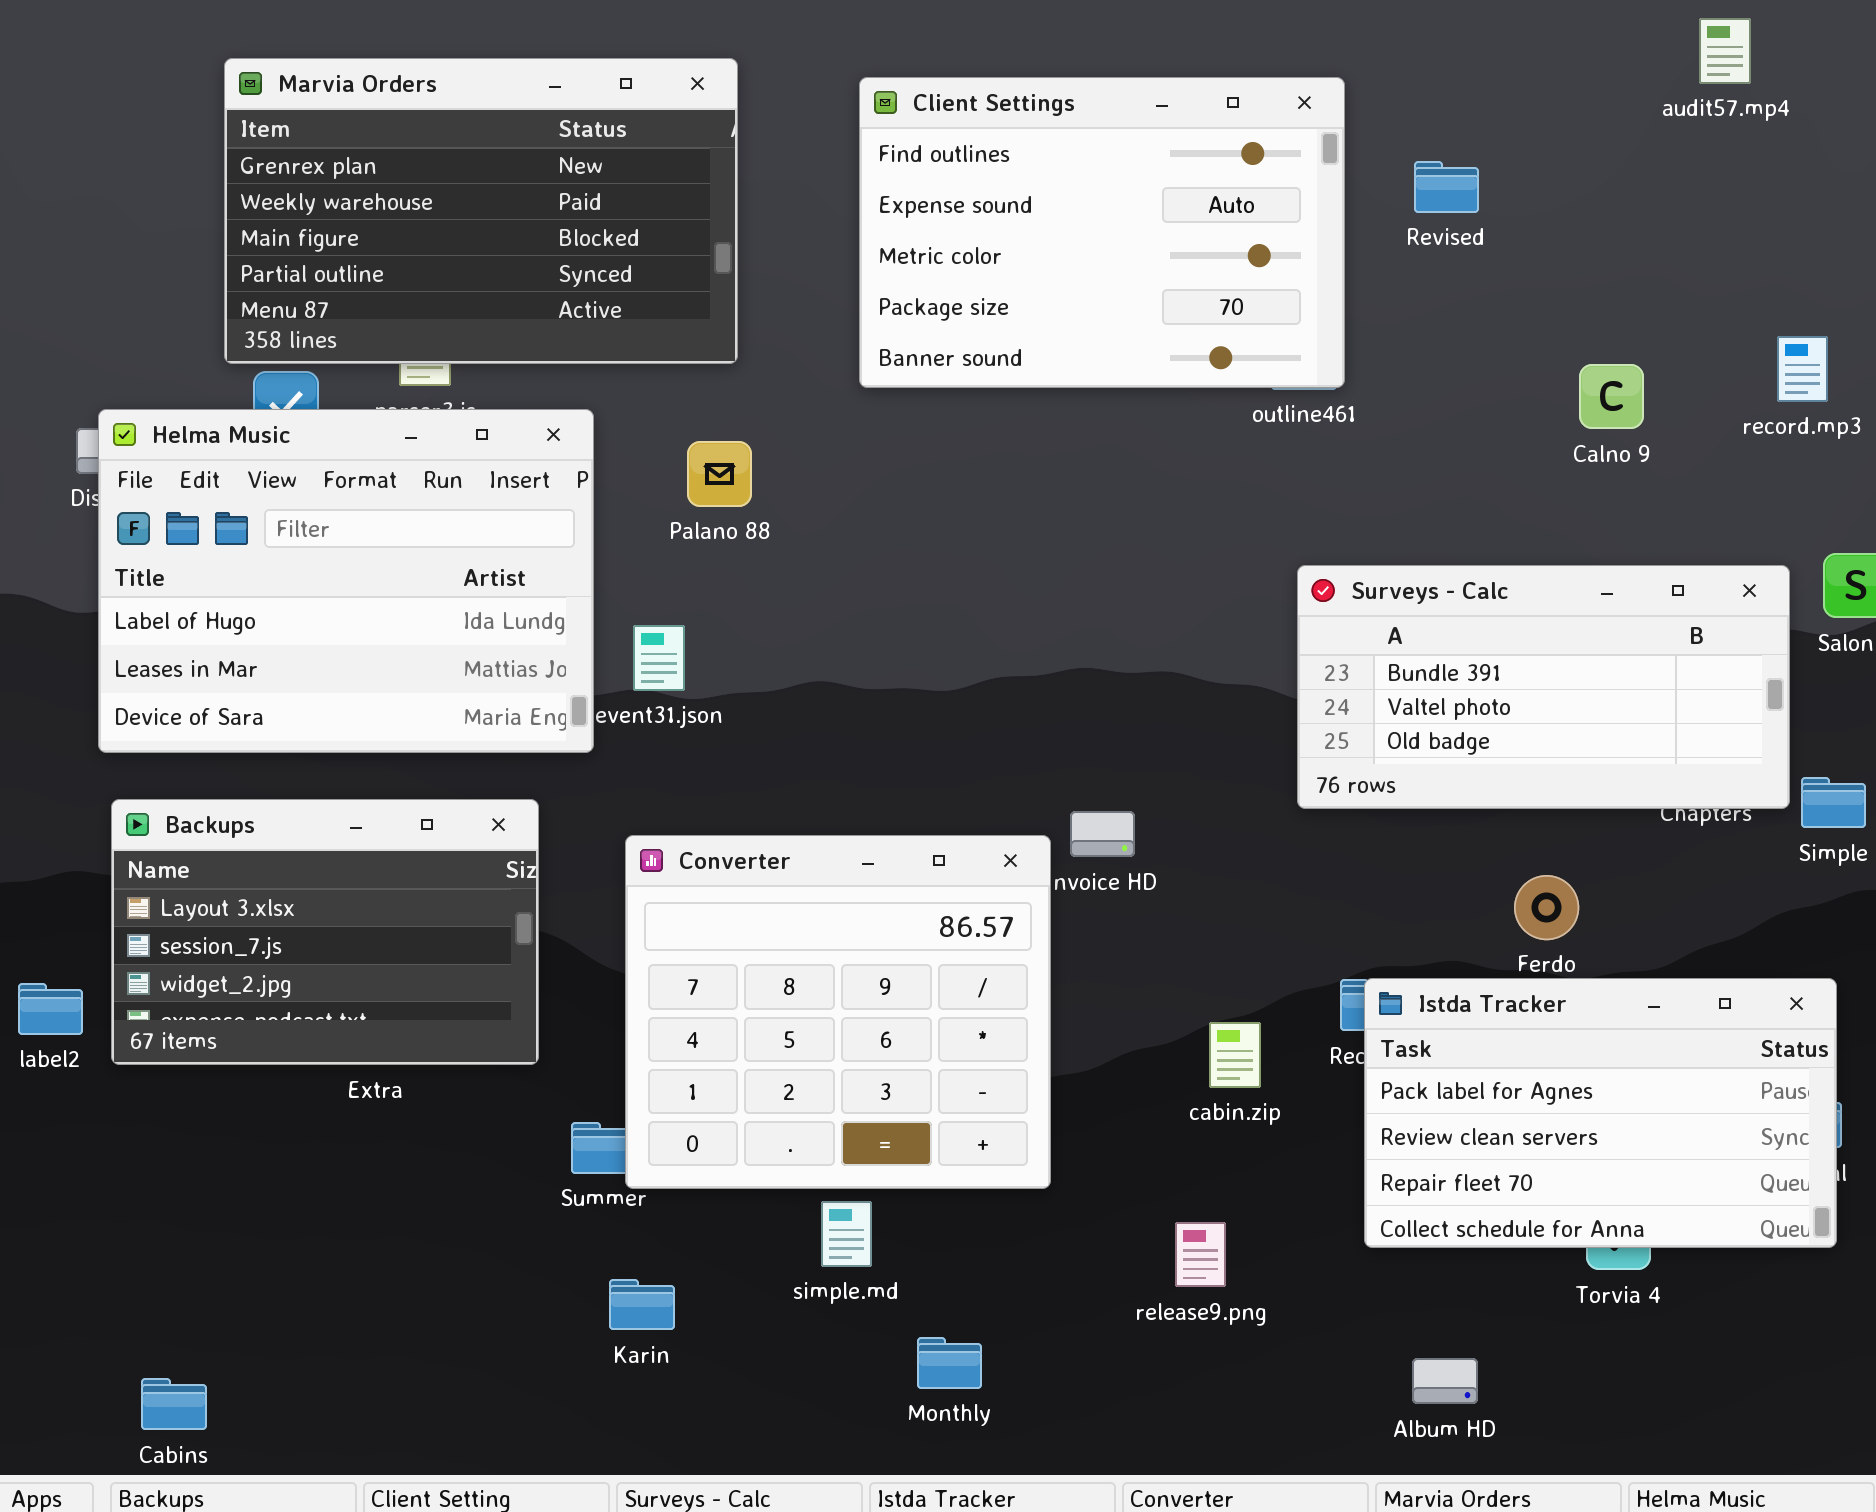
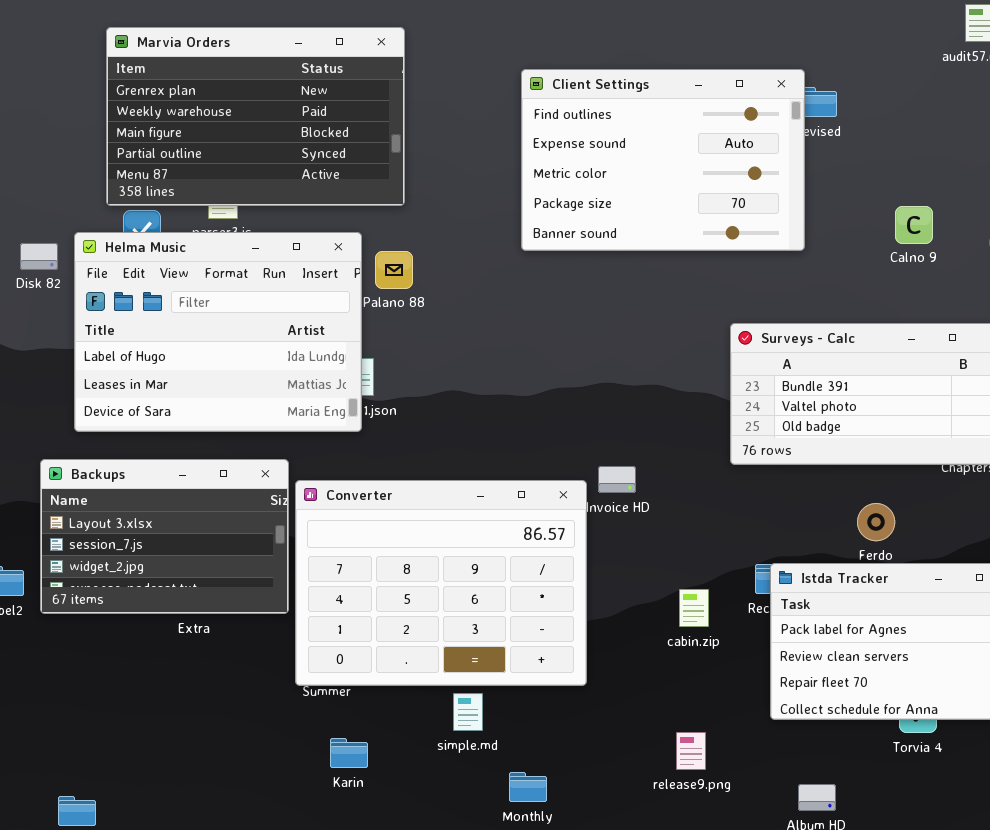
Client Settings: [859,77,1345,388] -> [521,69,805,251], moved
Helma Music: [98,409,594,753] -> [74,232,362,432], moved
Converter: [625,835,1051,1189] -> [295,480,587,686], resized
release9.png: [1175,1222,1226,1287] -> [676,732,706,770], moved

